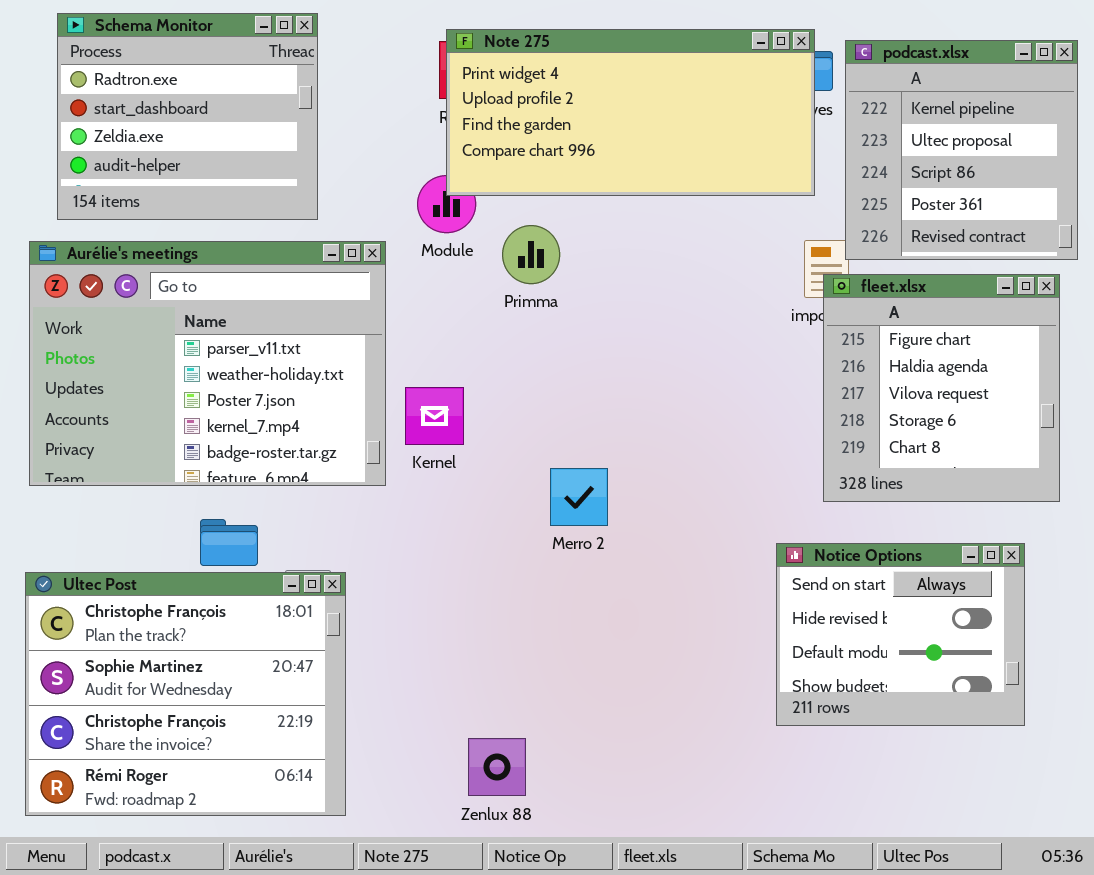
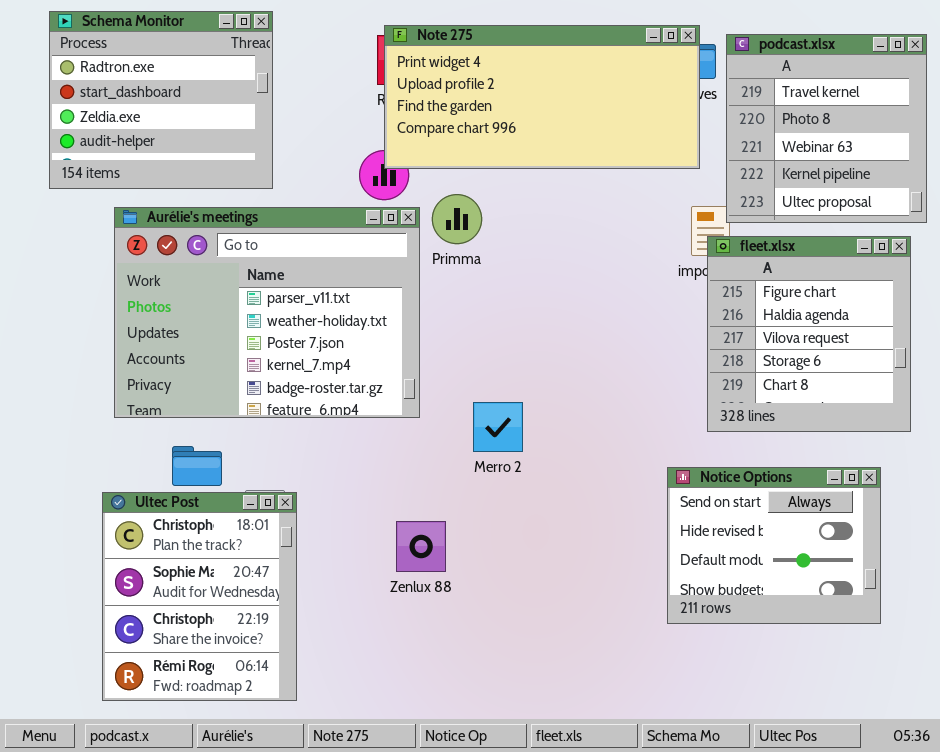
podcast.xlsx: [845,40,1078,260] -> [726,34,927,223], scrolled up 3 rows
Aurélie's meetings: [29,241,386,486] -> [114,207,420,418], moved
Ultec Post: [25,572,346,816] -> [102,492,297,701], resized
Zenlux 88: [468,738,526,796] -> [396,521,446,572], moved

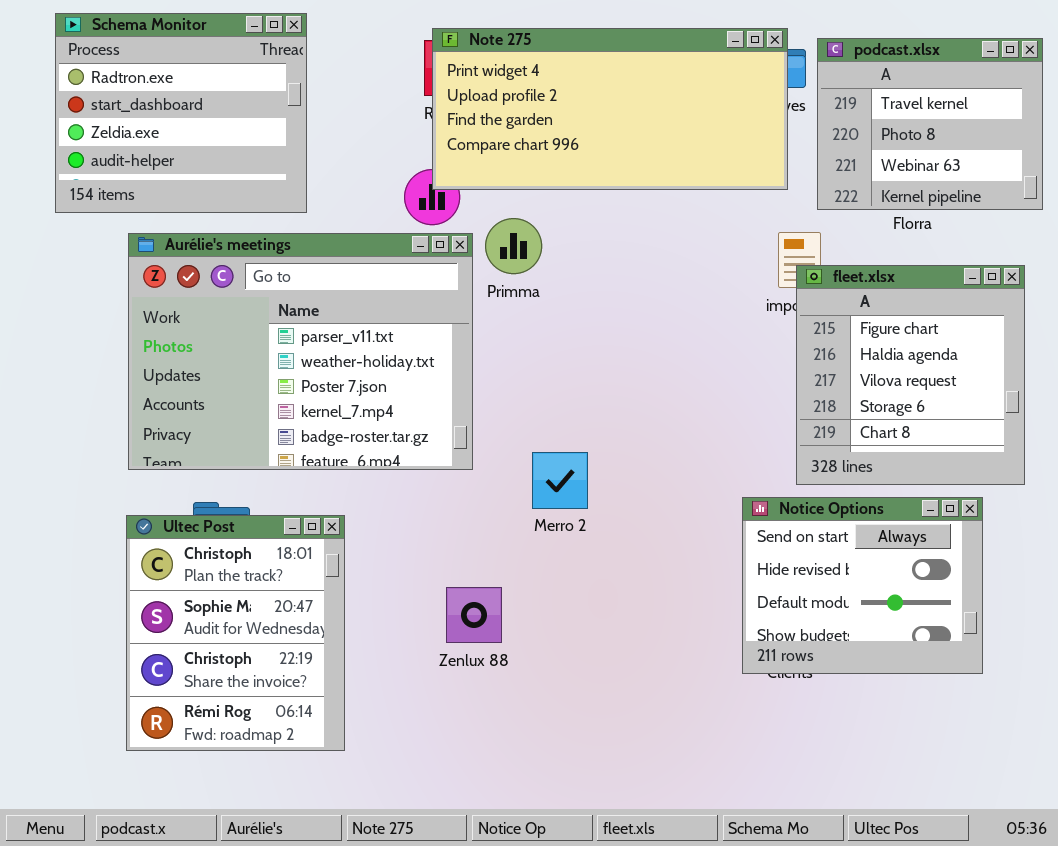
podcast.xlsx: [726,34,927,223] -> [817,38,1043,210], resized
Notice Options: [667,467,881,624] -> [742,497,983,674], moved
Ultec Post: [102,492,297,701] -> [126,515,345,751], moved

